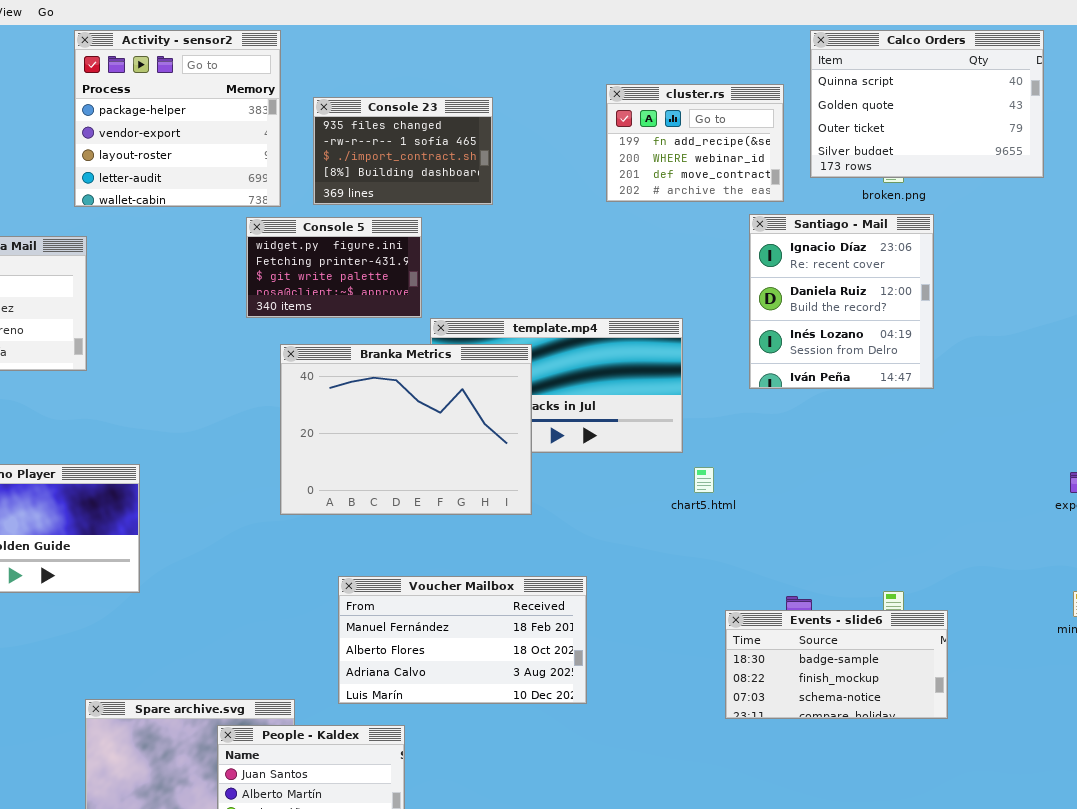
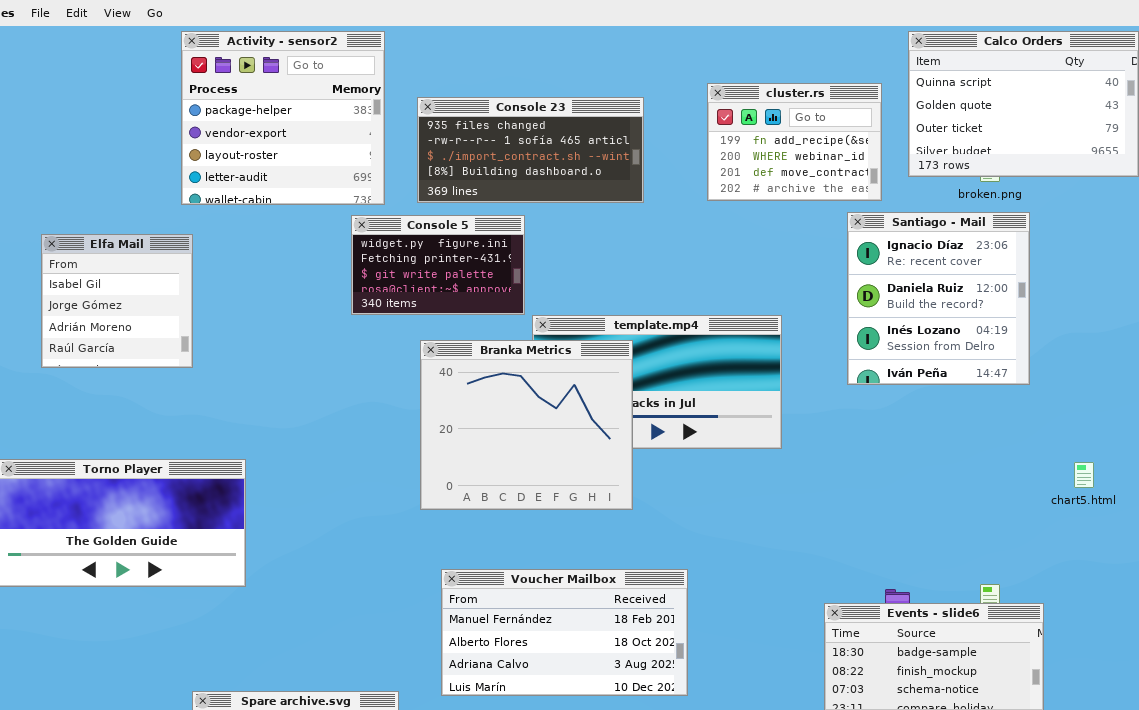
Console 23: [313,97,493,205] -> [417,97,644,203], resized
Branka Metrics: [280,344,532,515] -> [420,340,633,510], resized
chart5.html: [694,467,714,493] -> [1074,462,1094,488], moved

